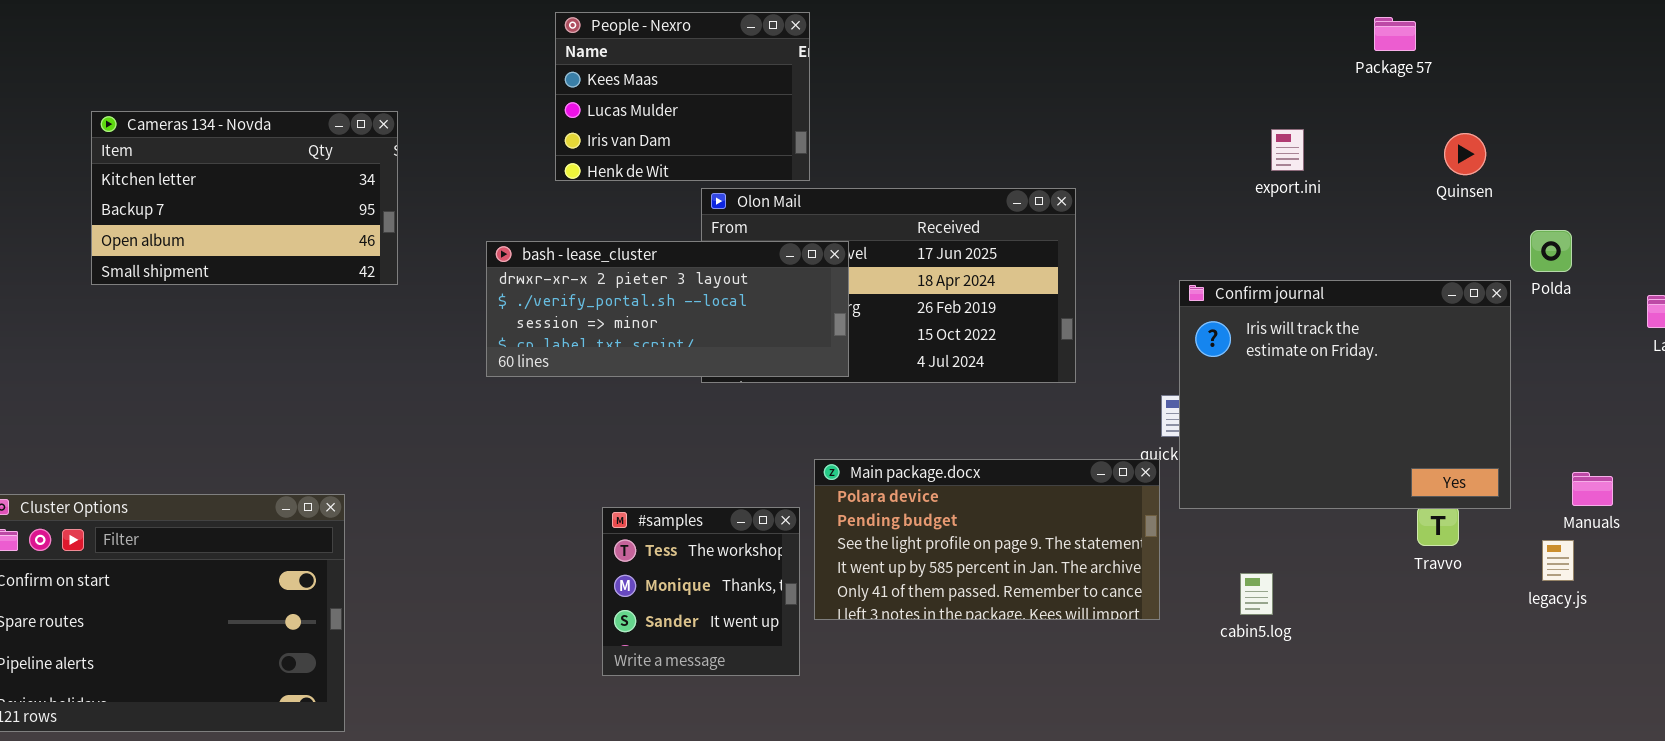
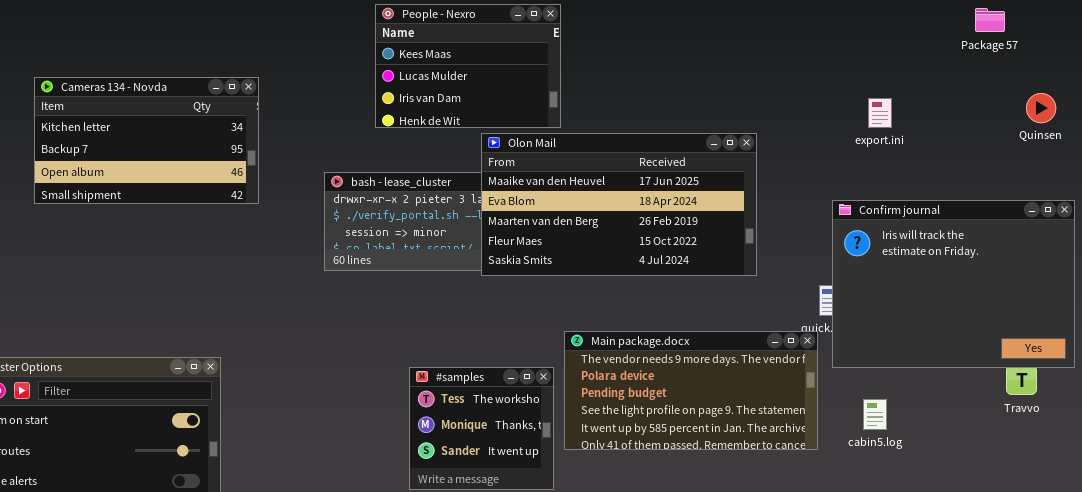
export.ini: [1271,129,1304,171] -> [868,98,892,128], moved
Olon Mail: [701,188,1076,383] -> [481,133,757,276], raised
Main package.docx: [814,459,1160,620] -> [564,331,818,450], scrolled up 1 row
cabin5.log: [1240,573,1273,615] -> [863,399,887,430], moved

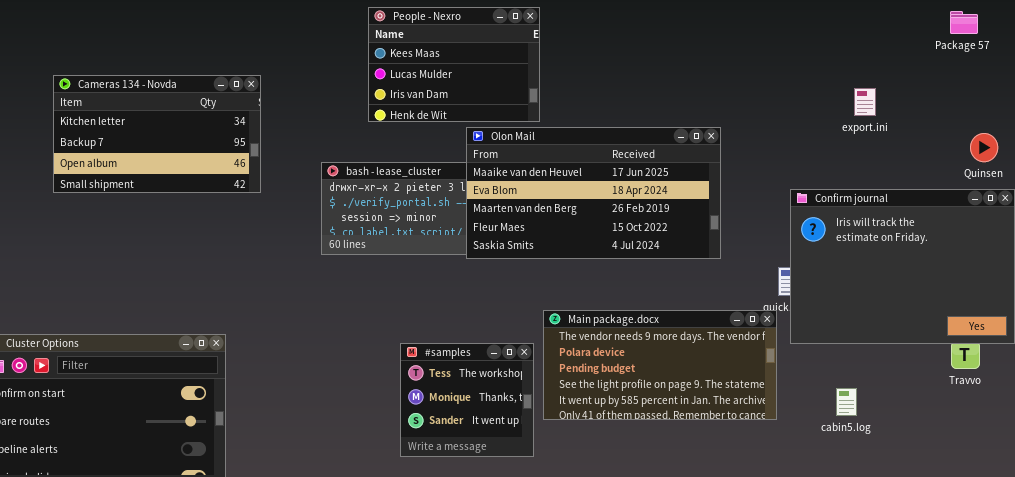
Package 57: [975,8,1005,32] -> [950,11,978,34], moved
Quinsen: [1026,93,1056,123] -> [970,133,998,162], moved
export.ini: [868,98,892,128] -> [854,88,876,116], moved
cabin5.log: [863,399,887,430] -> [836,388,857,416], moved

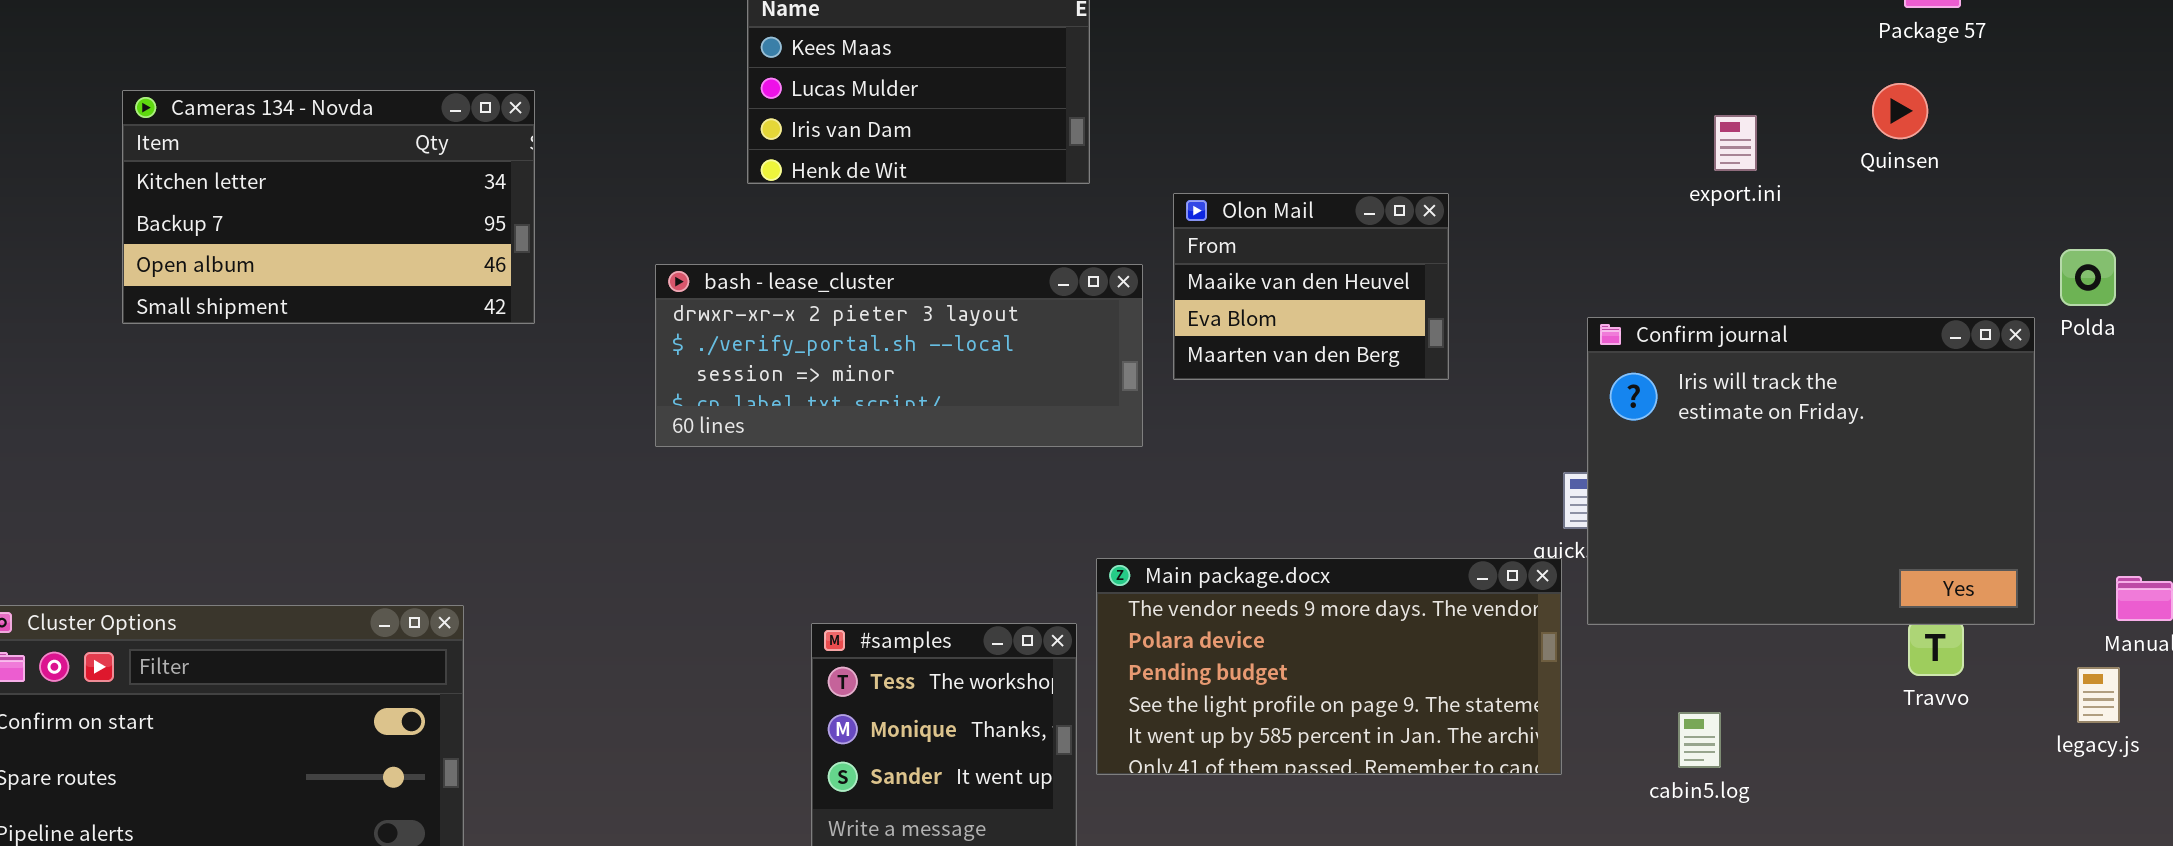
Olon Mail: [466,127,721,259] -> [1173,193,1449,380], resized
Quinsen: [970,133,998,162] -> [1872,83,1928,139], moved

